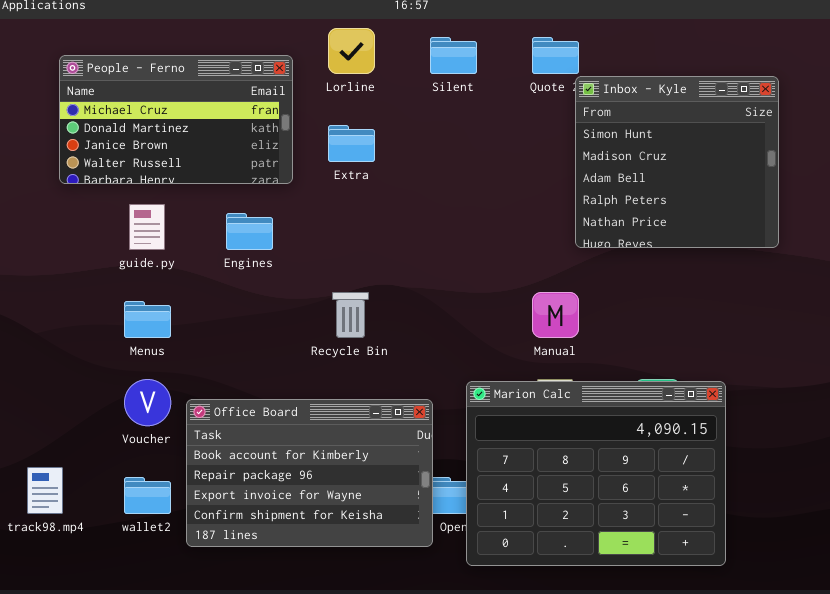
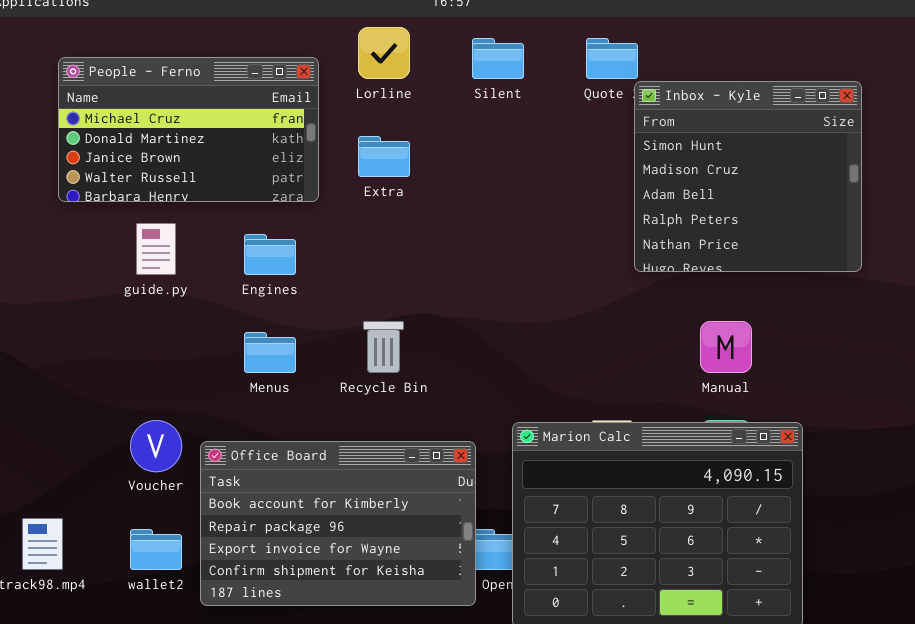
Manual: [532,292,579,338] -> [700,321,752,373], moved
Menus: [124,301,171,338] -> [244,332,296,373], moved

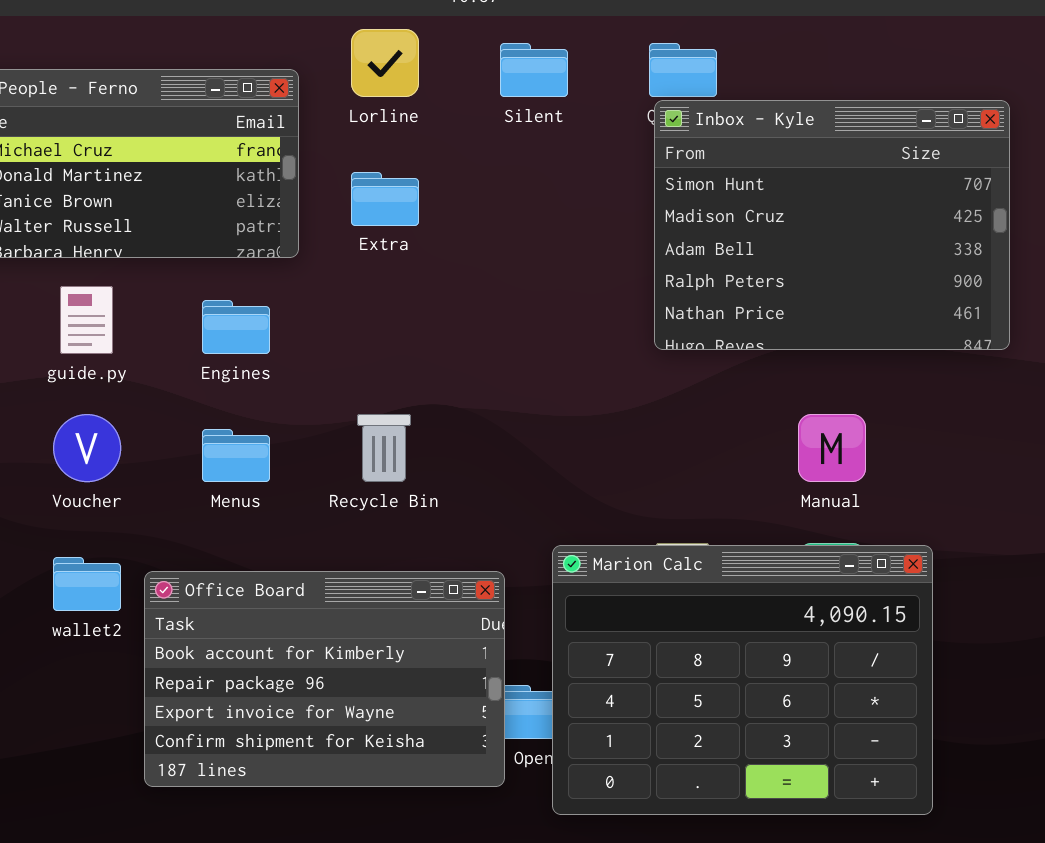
Inbox - Kyle: [634,81,862,272] -> [654,100,1010,350], resized
Voucher: [130,420,182,472] -> [53,414,121,482], moved
wallet2: [130,529,182,570] -> [53,557,121,611], moved

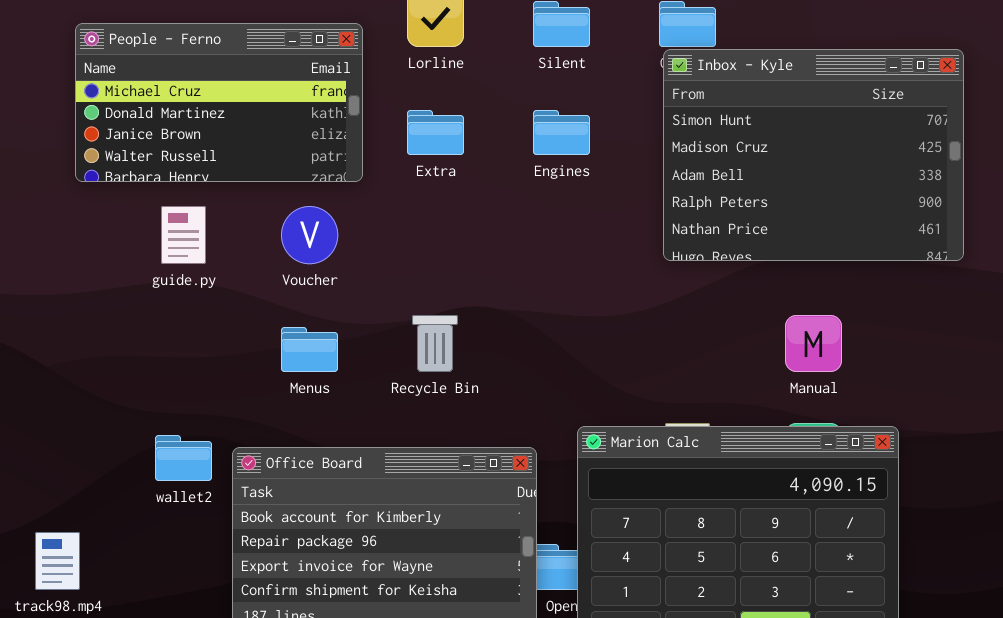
Engines: [202,300,270,354] -> [533,110,590,155], moved
Voucher: [53,414,121,482] -> [281,206,338,264], moved

